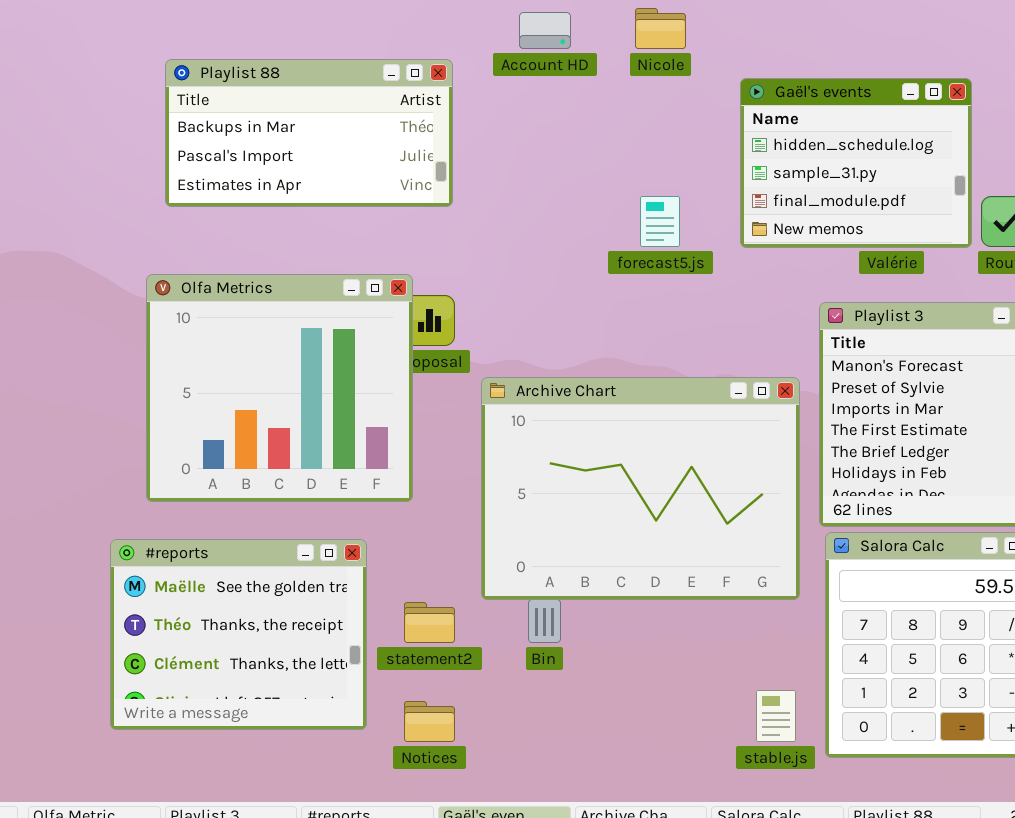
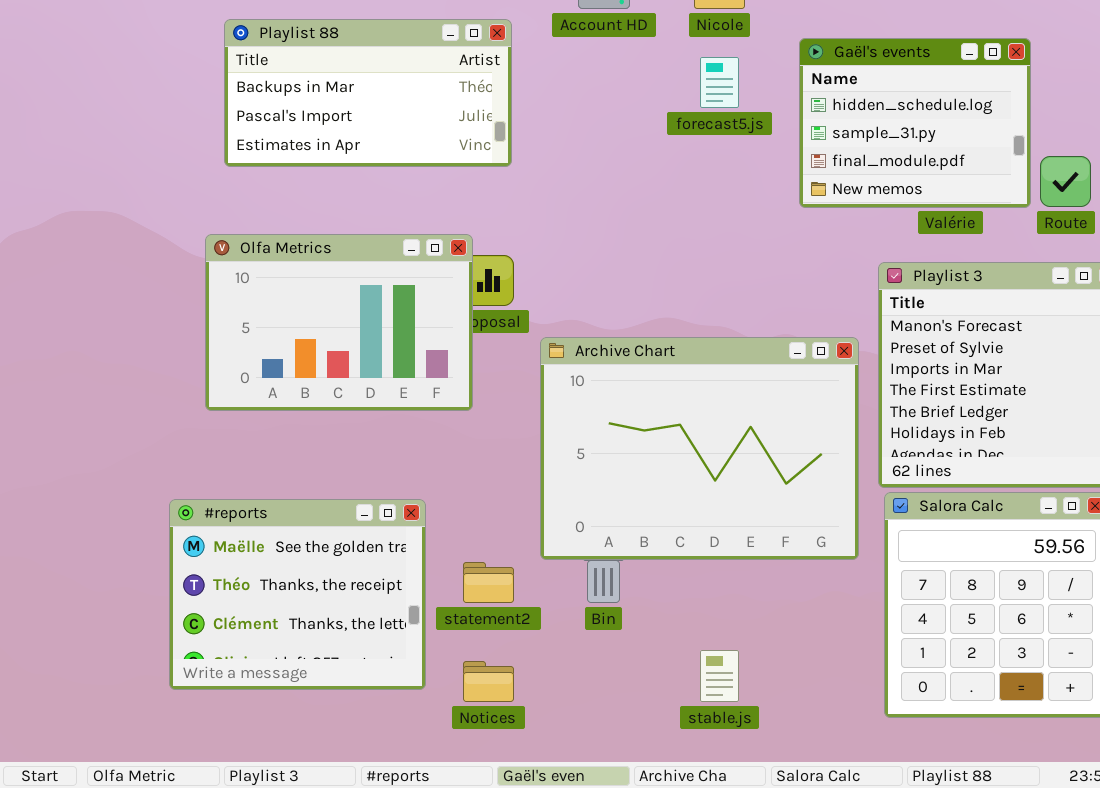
forecast5.js: [640,196,680,247] -> [700,57,739,108], moved
Olfa Metrics: [146,274,413,502] -> [205,234,473,411], resized
stable.js: [756,690,796,742] -> [700,650,739,702], moved

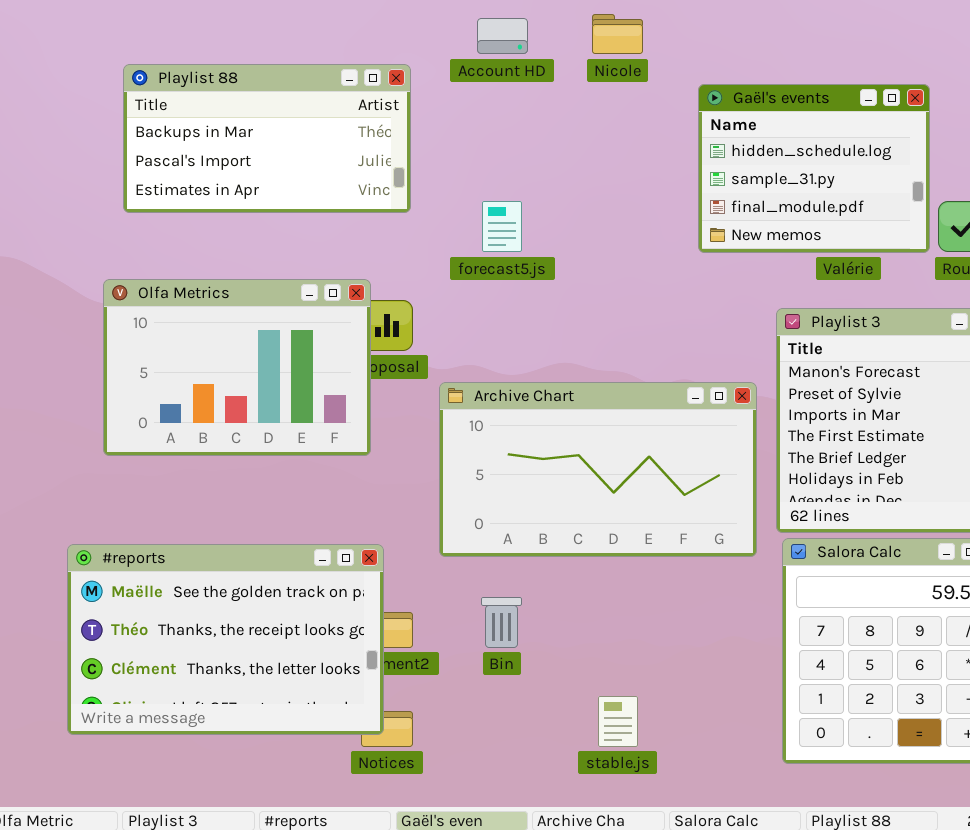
forecast5.js: [700,57,739,108] -> [482,201,522,252], moved
Archive Chart: [540,337,859,560] -> [439,382,757,557], resized
#reports: [169,499,426,690] -> [67,544,384,735], resized

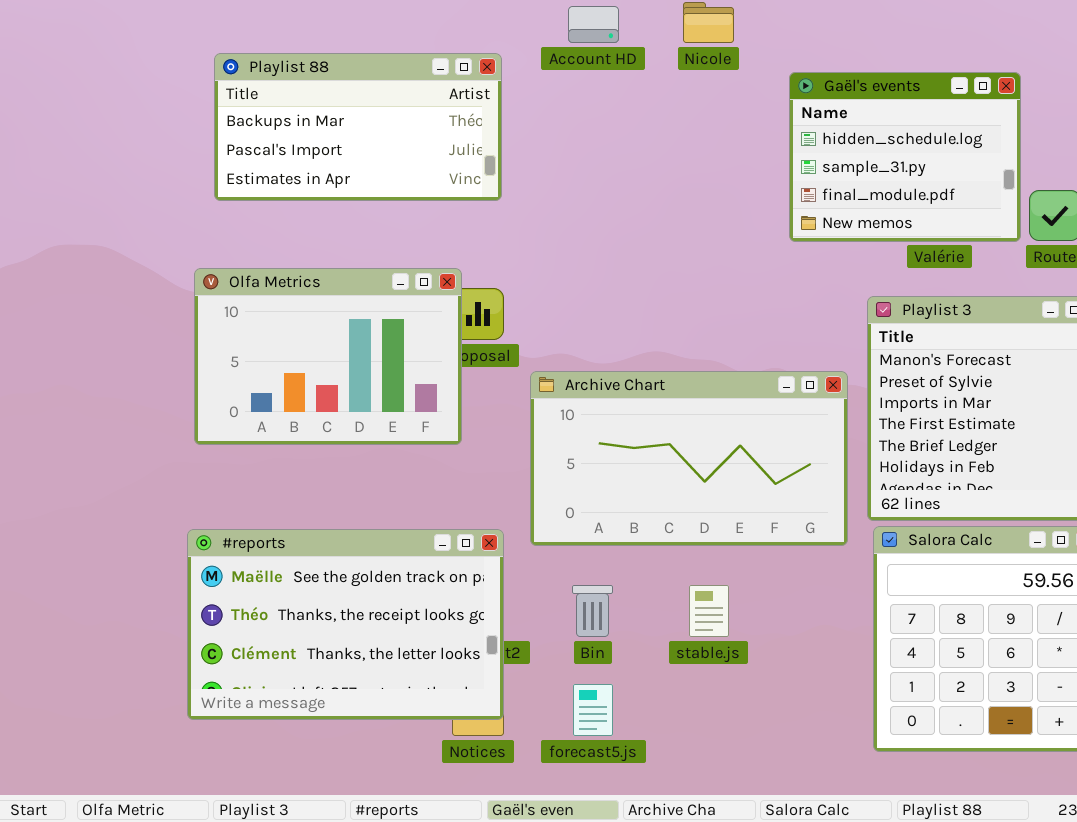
forecast5.js: [482,201,522,252] -> [573,684,613,736], moved
#reports: [67,544,384,735] -> [187,529,504,720], moved
stable.js: [598,696,638,747] -> [689,585,729,637], moved

